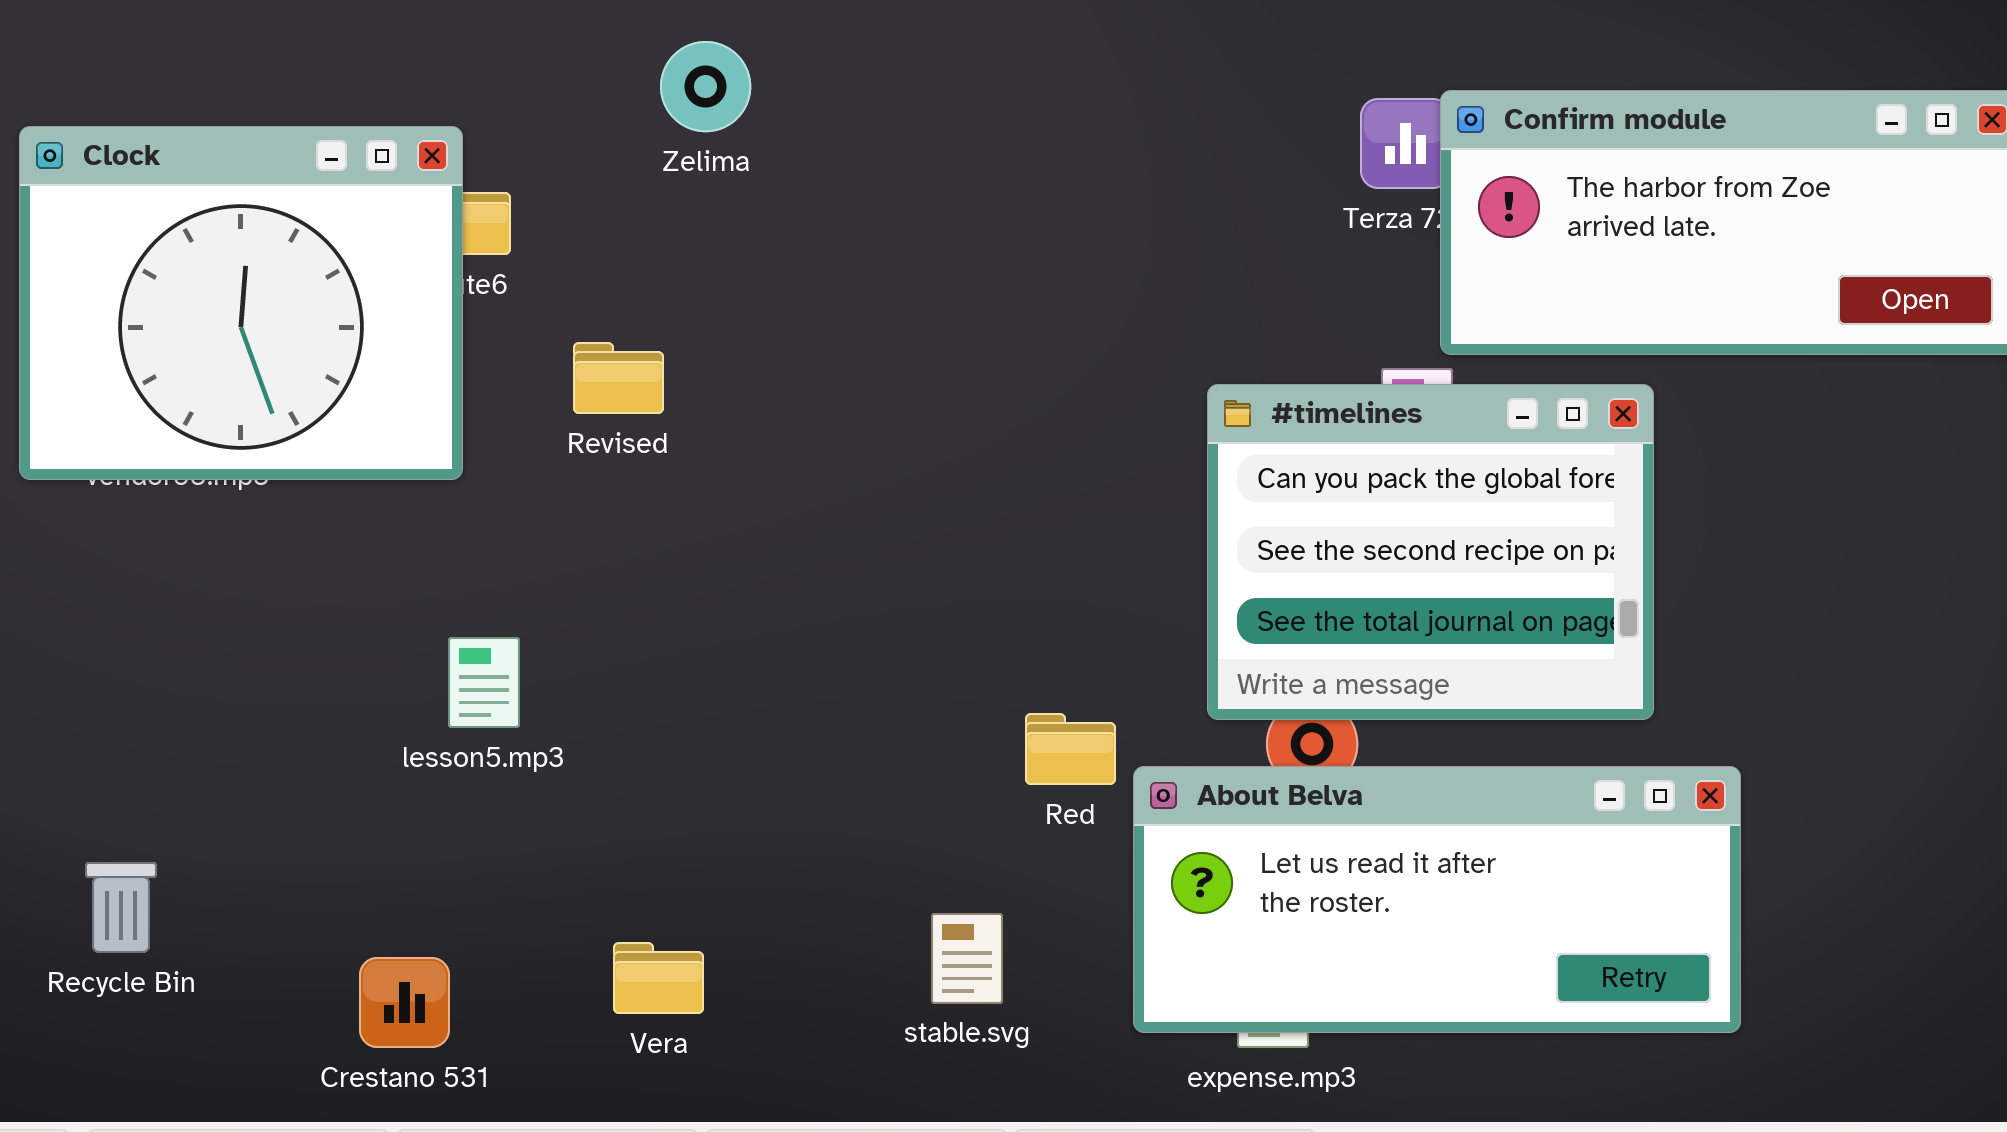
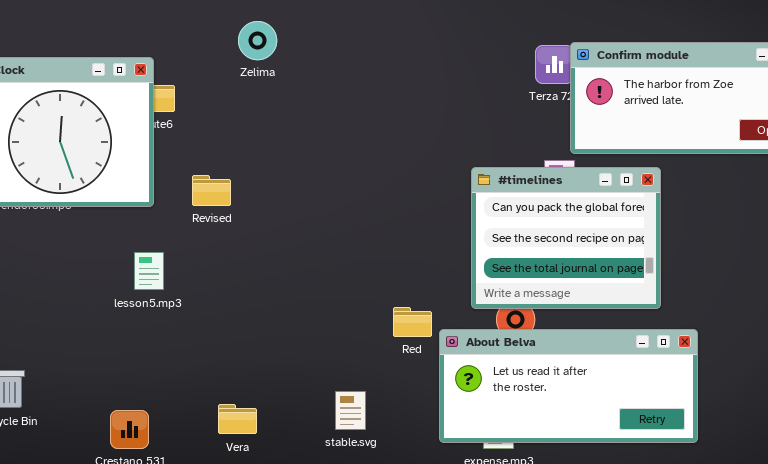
Revised: [573,342,664,414] -> [192,175,231,206], moved
lesson5.mp3: [448,637,520,728] -> [134,252,164,290], moved
stable.svg: [931,913,1003,1004] -> [335,391,366,430], moved

